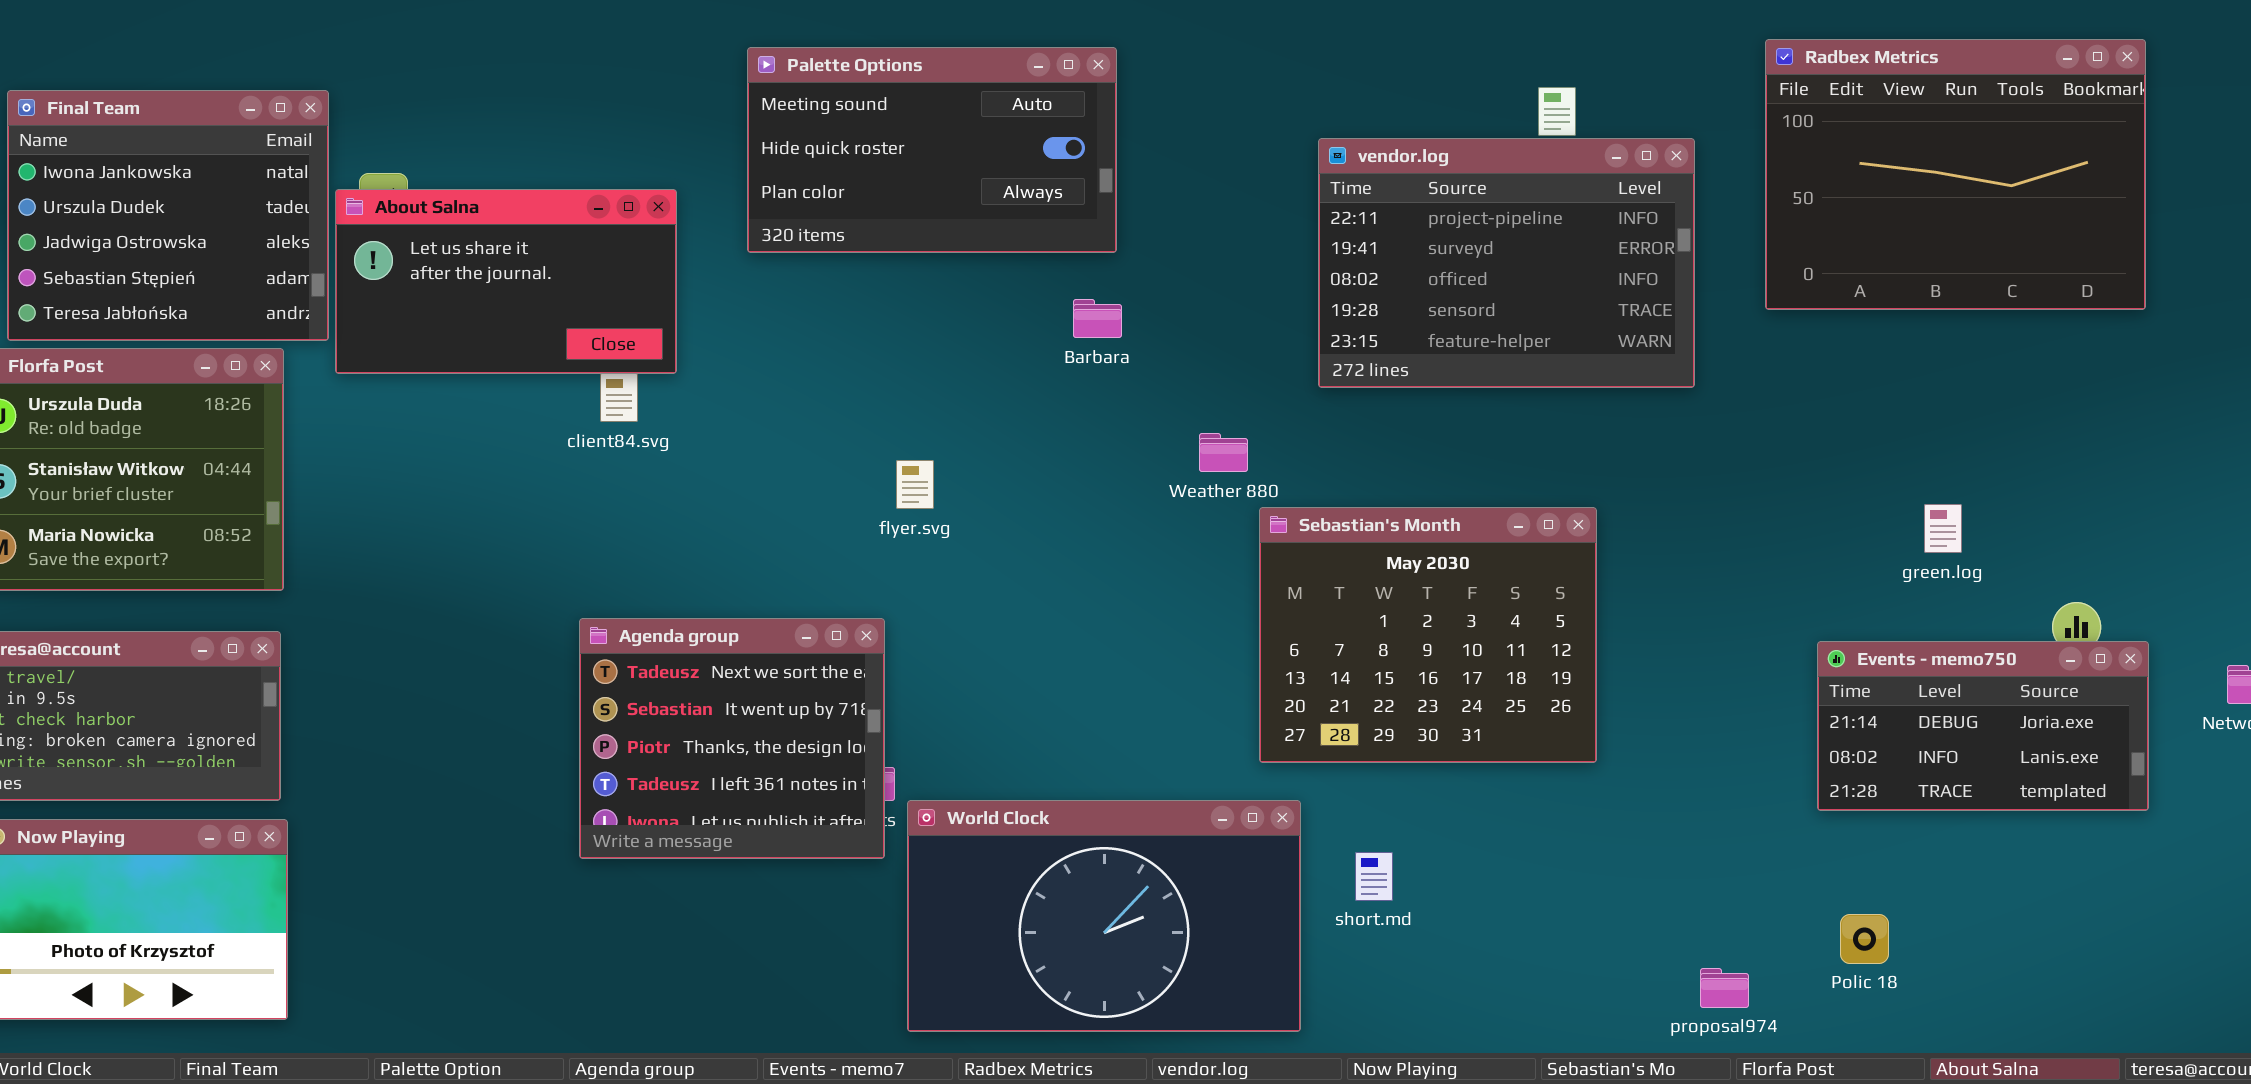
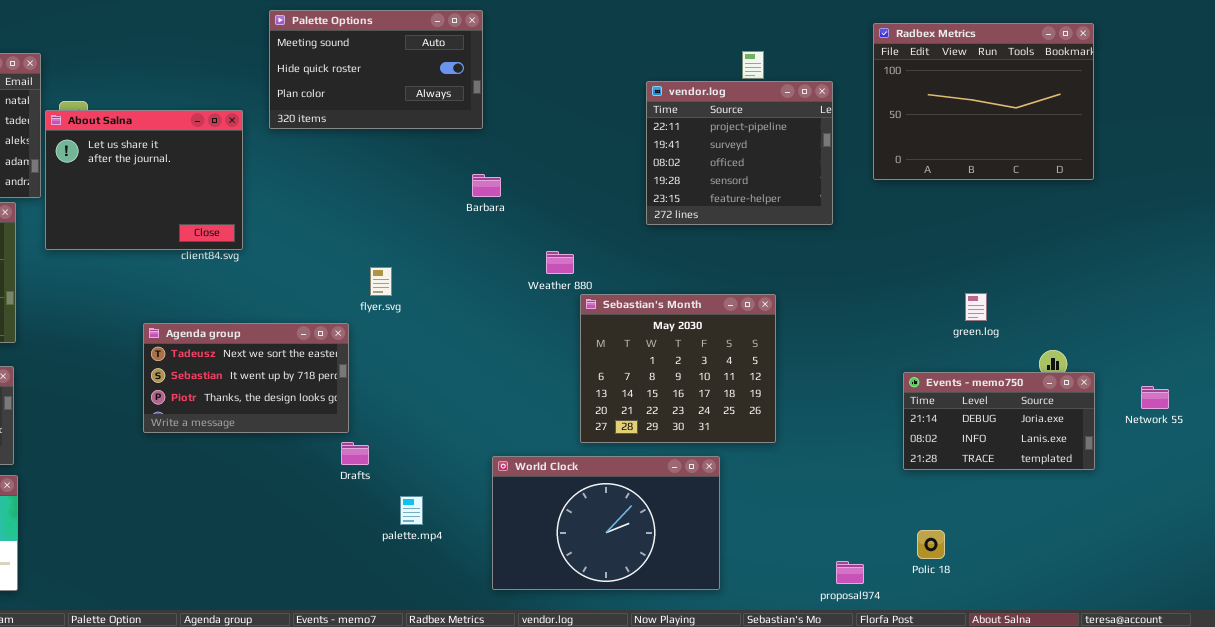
Palette Options: [747,47,1117,253] -> [269,10,483,129], moved
vendor.log: [1318,138,1695,388] -> [646,81,833,225], resized
About Salna: [335,189,677,374] -> [45,110,243,250], resized
Agenda group: [579,618,885,859] -> [143,323,349,433], moved, resized
World Clock: [907,800,1301,1032] -> [492,456,720,590], moved

